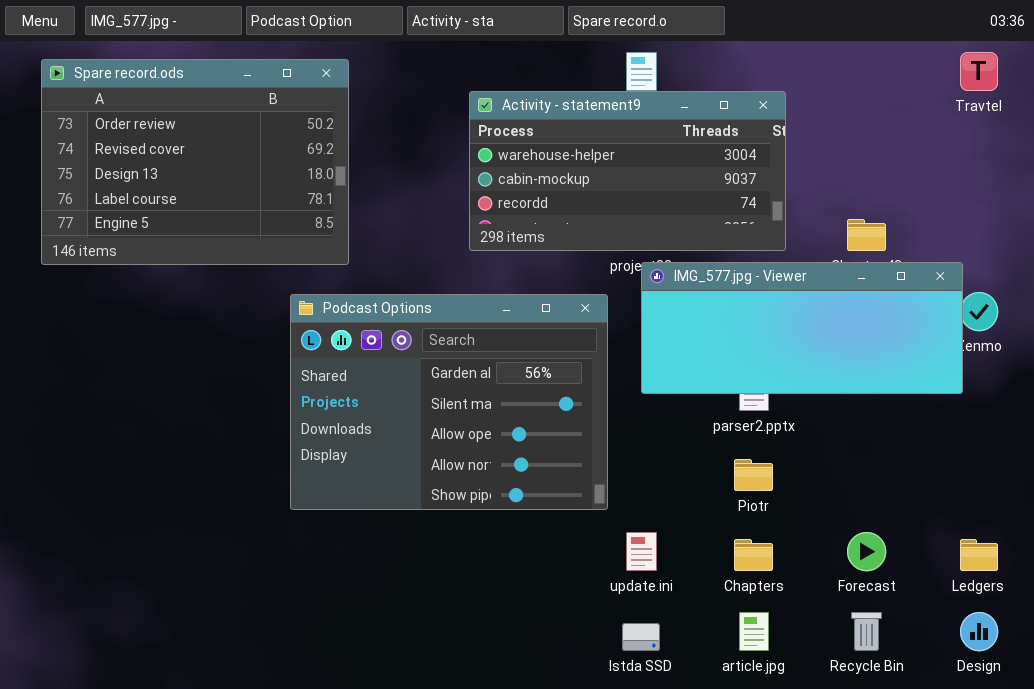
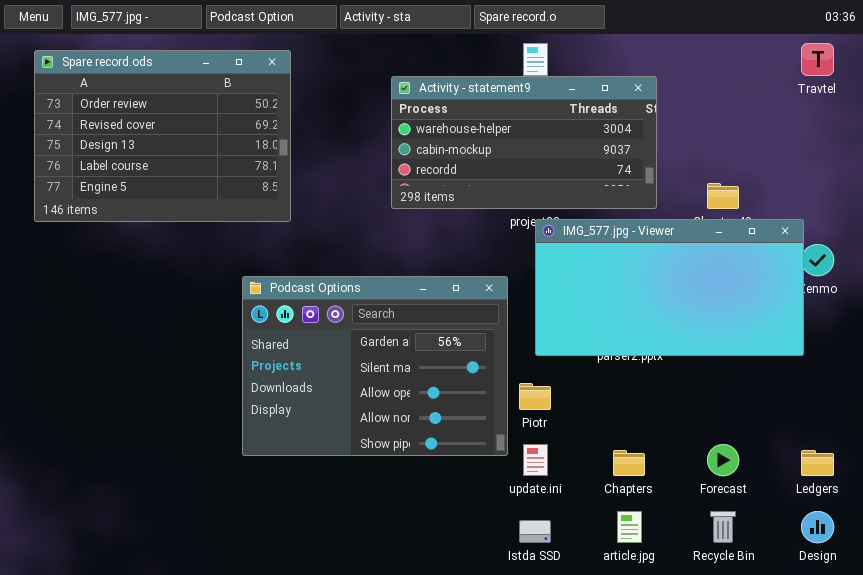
IMG_577.jpg - Viewer: [641,262,963,394] -> [535,219,804,356], resized
Podcast Options: [290,294,608,510] -> [242,276,508,456], moved
Piotr: [734,459,773,491] -> [519,383,551,410], moved

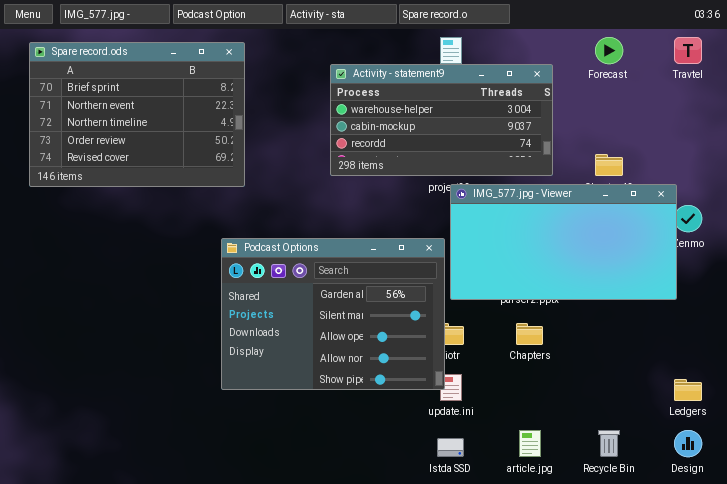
Spare record.ods: [34,50,291,222] -> [29,42,245,187], scrolled up 3 rows
Podcast Options: [242,276,508,456] -> [221,238,445,390], moved
Forecast: [707,444,739,476] -> [595,37,623,64], moved
Chapters: [613,450,645,476] -> [516,323,543,345], moved

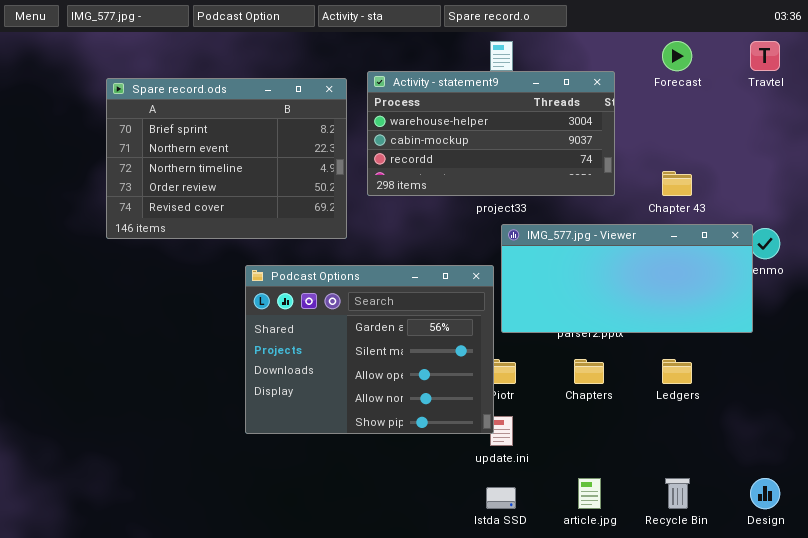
Spare record.ods: [29,42,245,187] -> [106,78,347,239], moved
IMG_577.jpg - Viewer: [450,184,677,300] -> [501,224,753,333], resized
Ledgers: [674,379,702,401] -> [662,359,692,384], moved

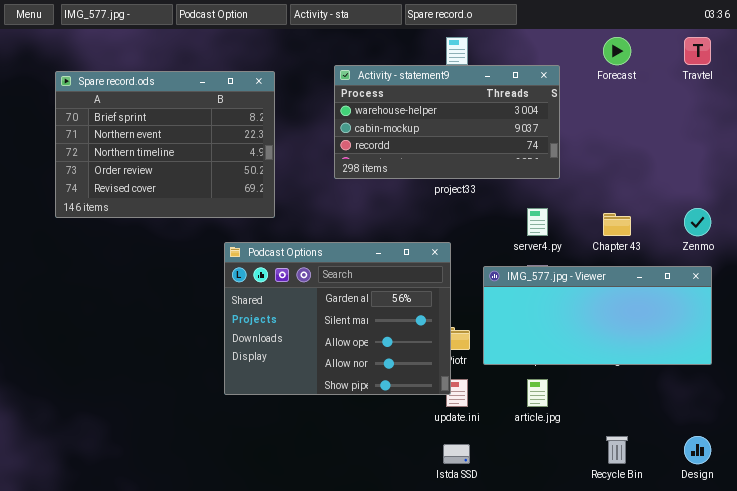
Spare record.ods: [106,78,347,239] -> [55,71,275,218], moved
Chapter 43: [662,171,692,196] -> [603,213,631,236], moved
IMG_577.jpg - Viewer: [501,224,753,333] -> [483,266,712,365], moved
article.jpg: [578,478,601,509] -> [527,379,548,407], moved

